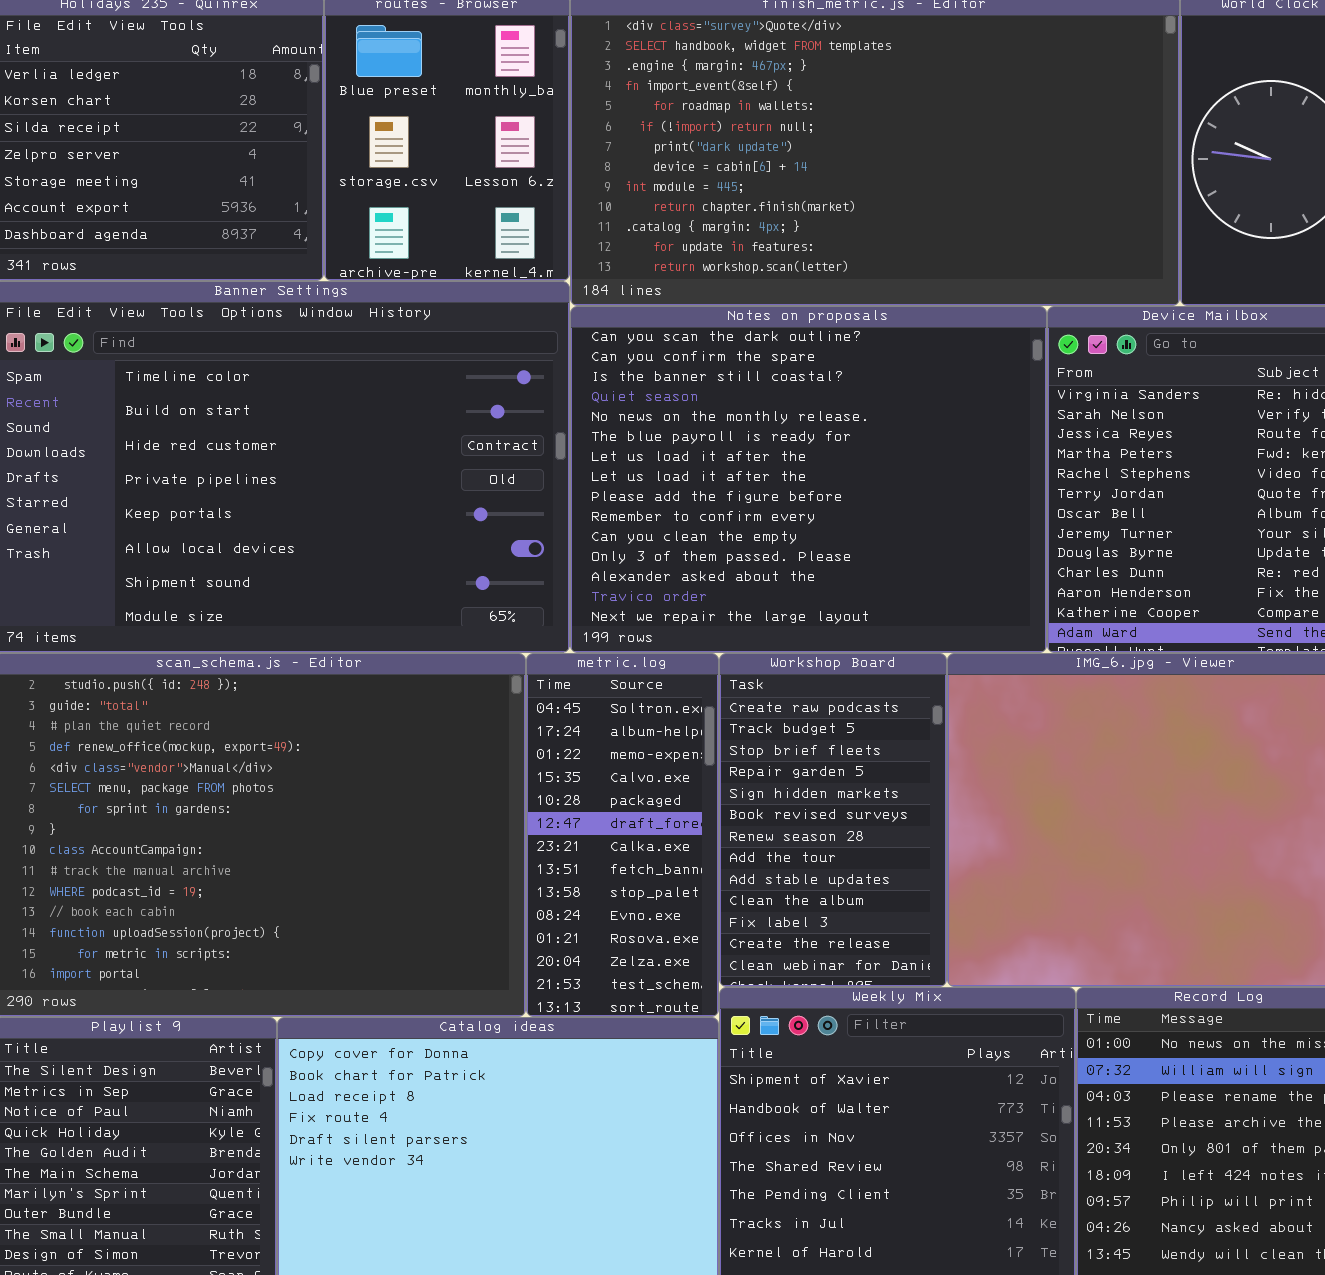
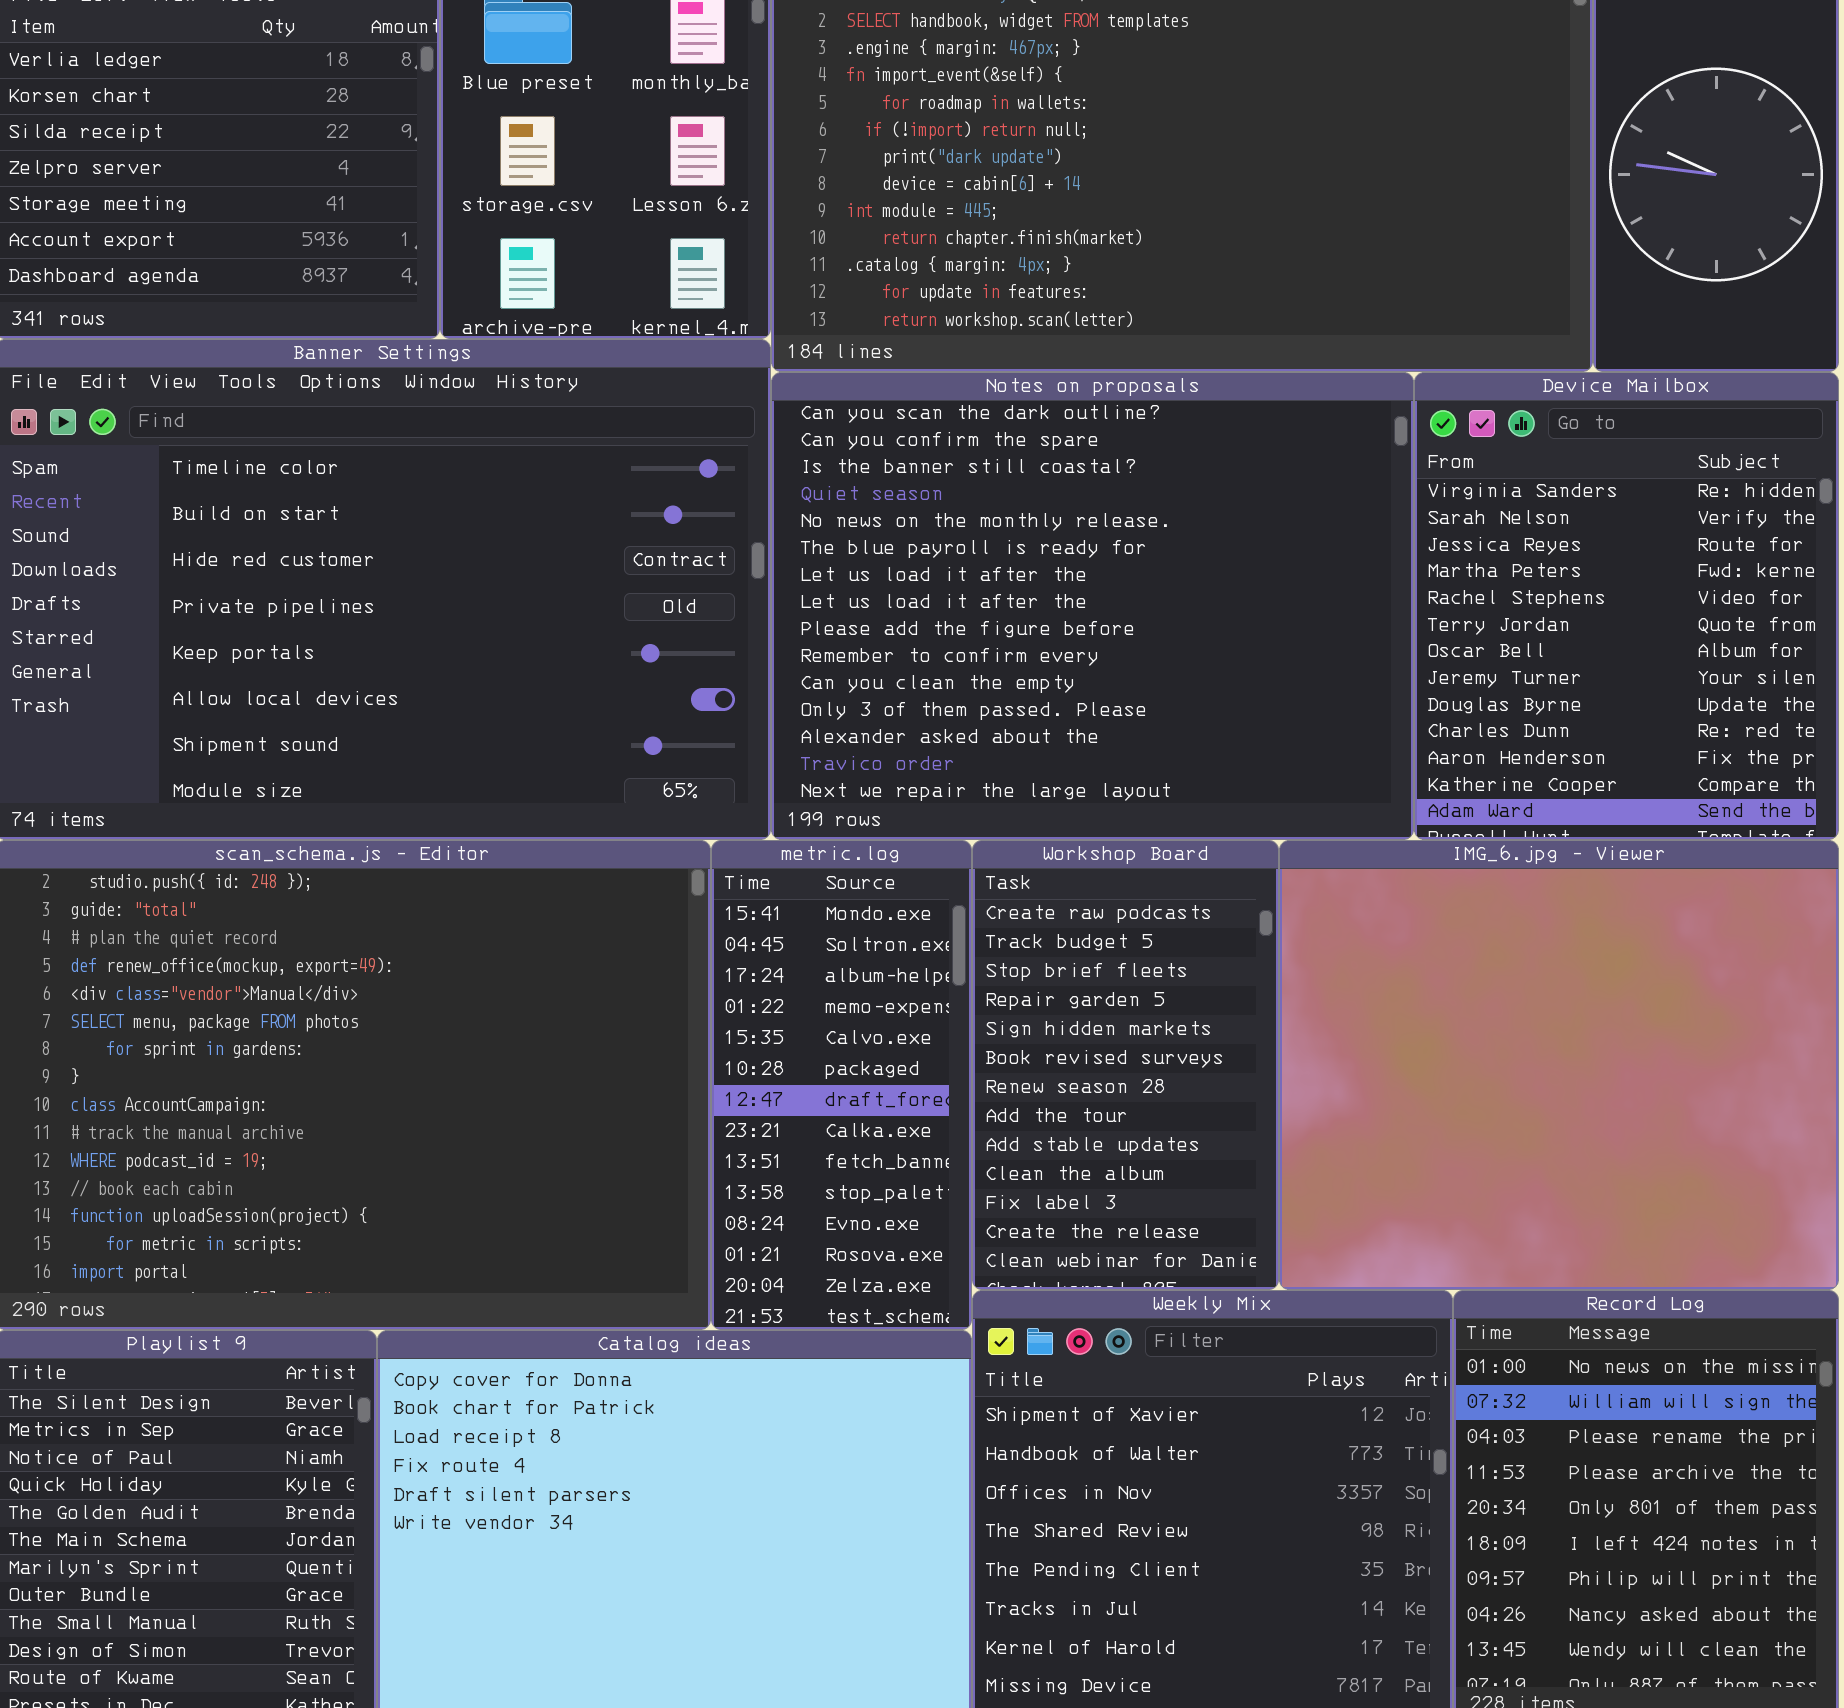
metric.log: [526,653,719,1017] -> [711,840,972,1330], scrolled up 1 row

